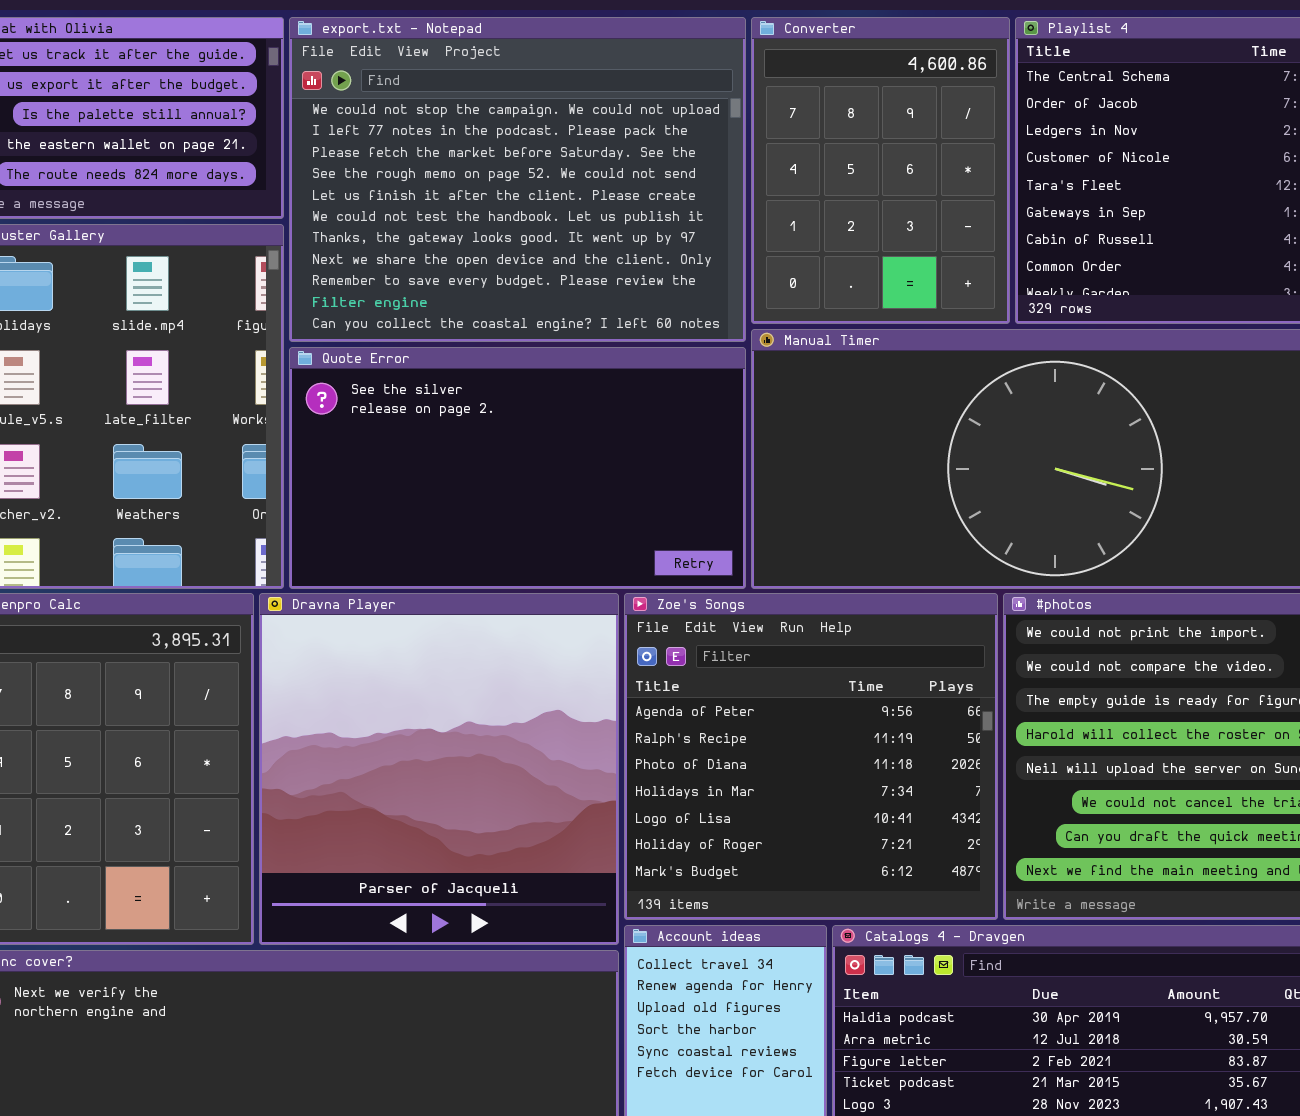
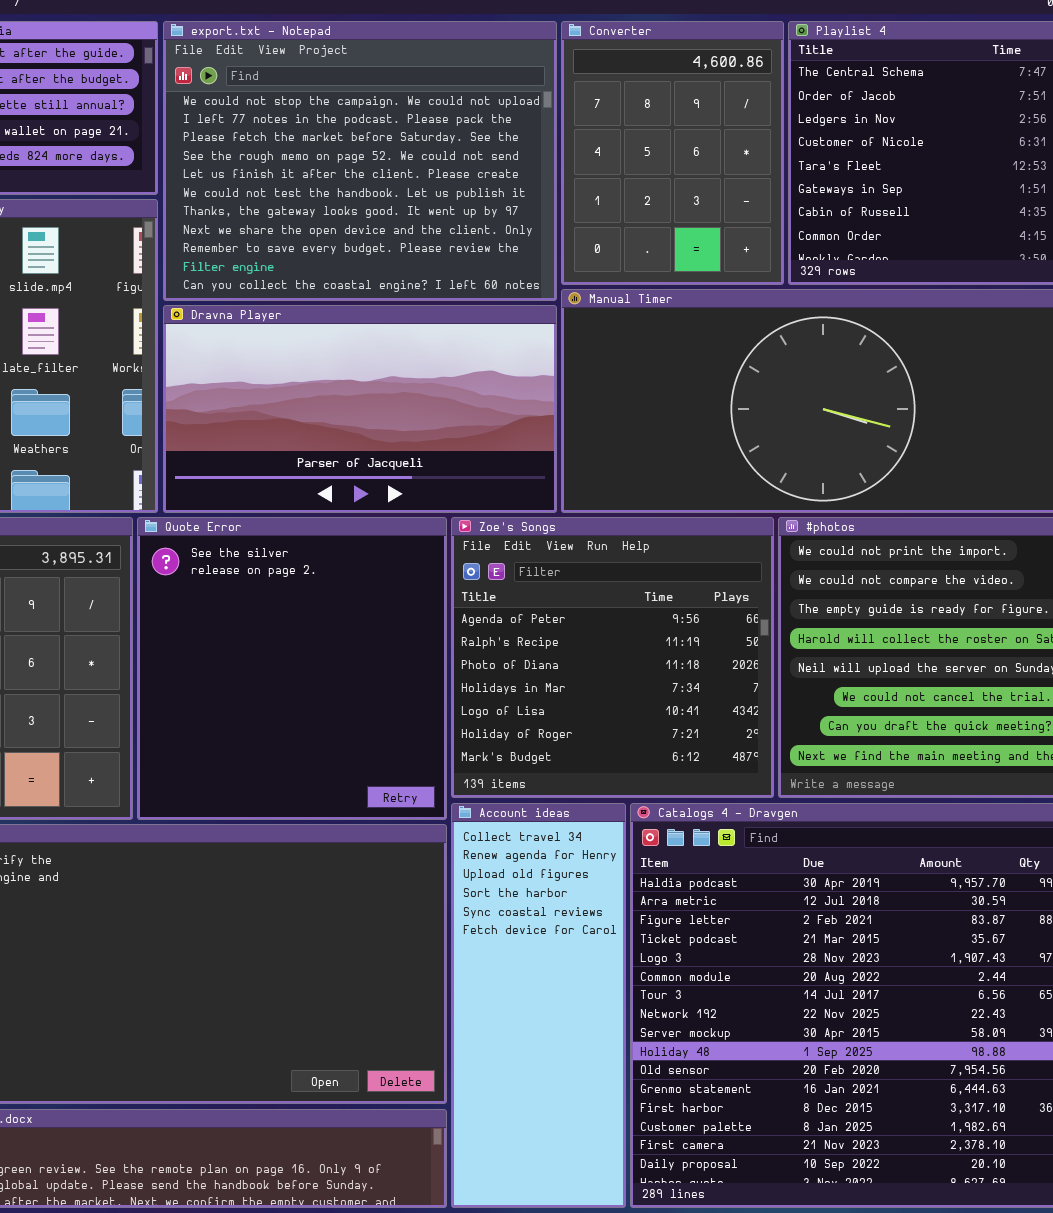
Quote Error: [289,347,746,589] -> [137,517,447,820], moved, resized
Dravna Player: [259,593,619,945] -> [163,305,557,513], moved, resized

